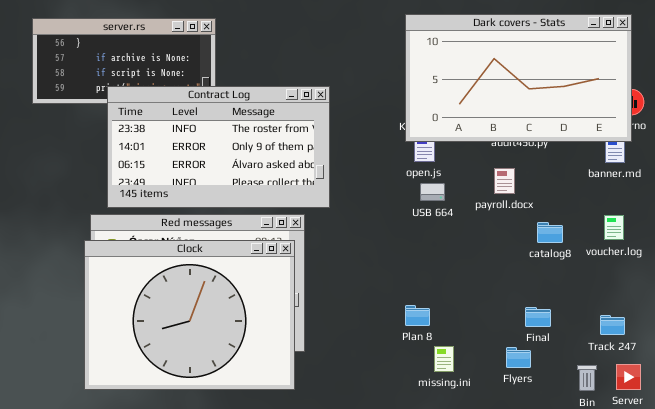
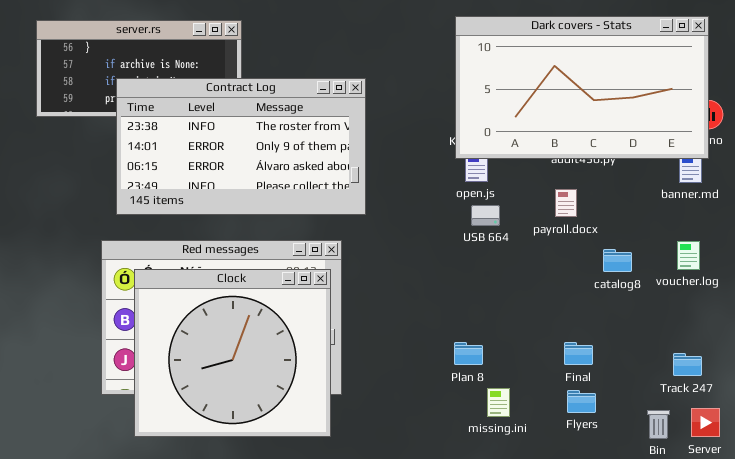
Contract Log: [107,86,330,208] -> [116,78,366,215], moved
Clock: [84,240,295,390] -> [134,269,331,437], resized
Final: [525,307,551,327] -> [564,342,593,365], moved

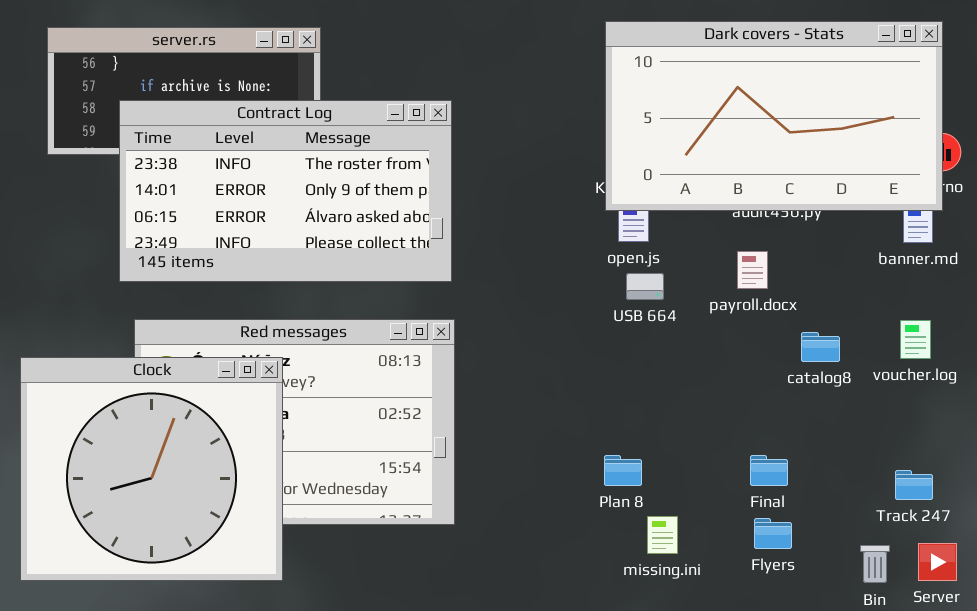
Contract Log: [116,78,366,215] -> [119,100,452,282], moved
Clock: [134,269,331,437] -> [20,357,283,581], moved

